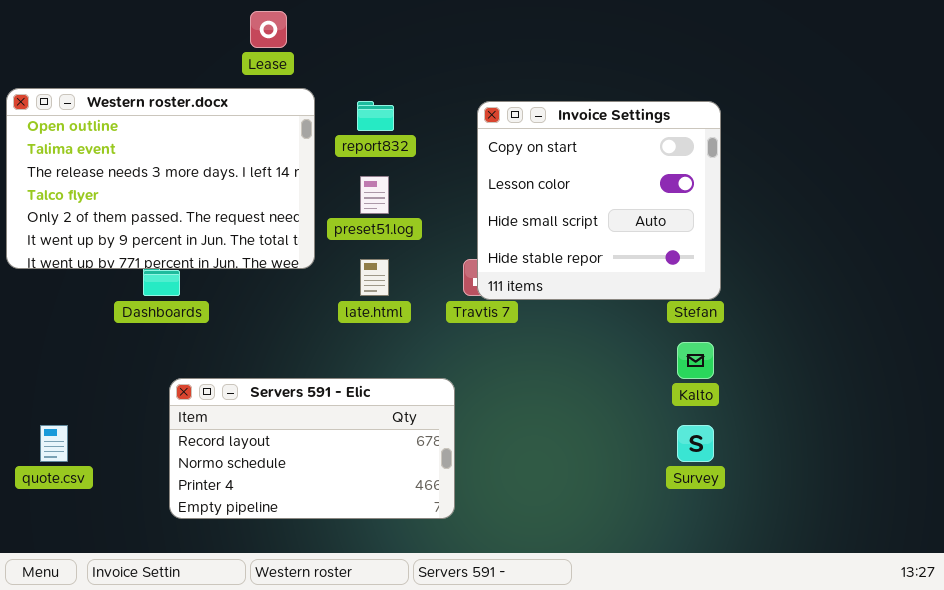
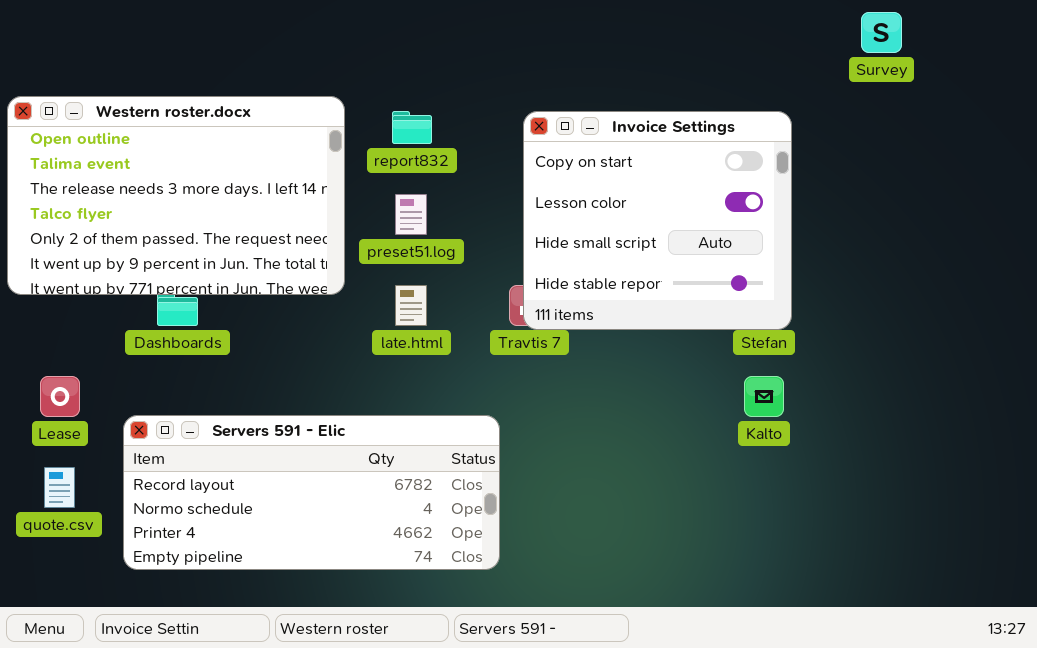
Lease: [250,11,287,48] -> [40,376,80,417], moved
Servers 591 - Elic: [169,378,455,519] -> [123,415,500,570], resized
Survey: [677,425,714,462] -> [861,12,902,53], moved

